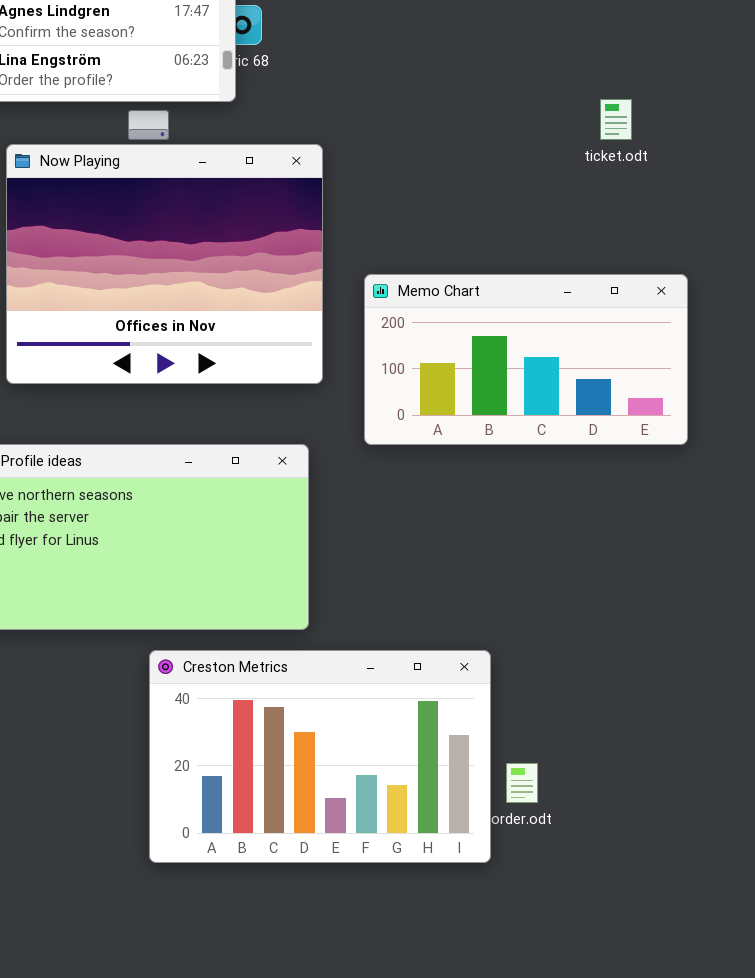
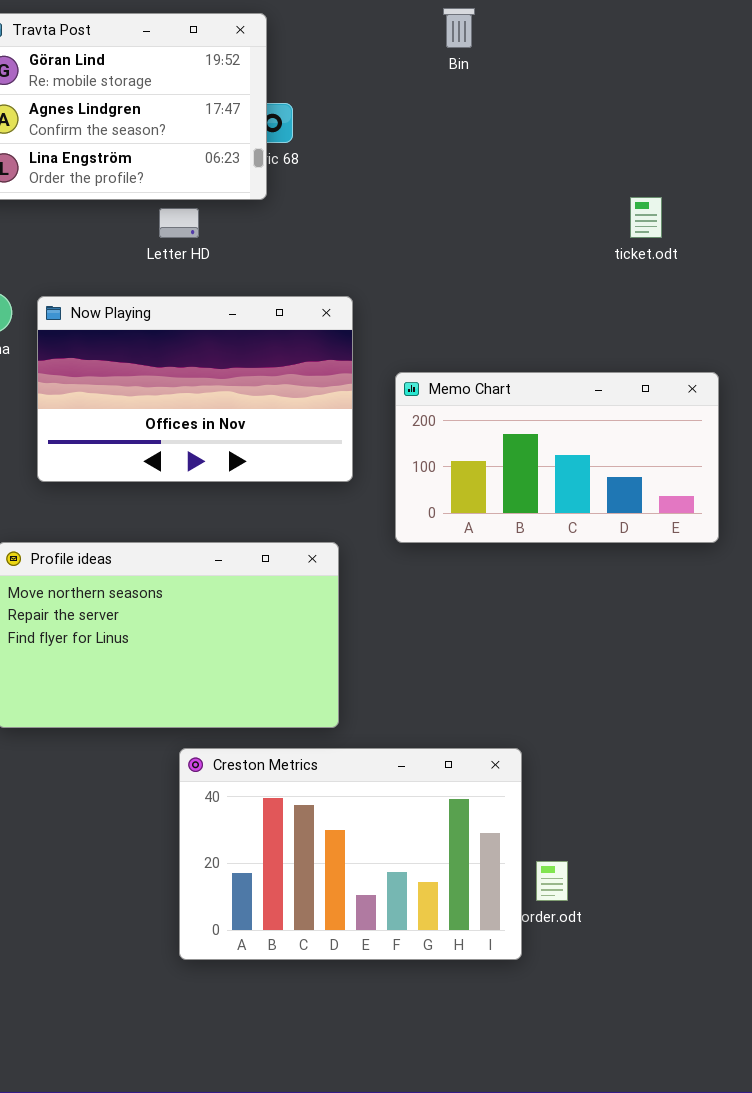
Now Playing: [6,144,323,384] -> [37,296,353,482], resized

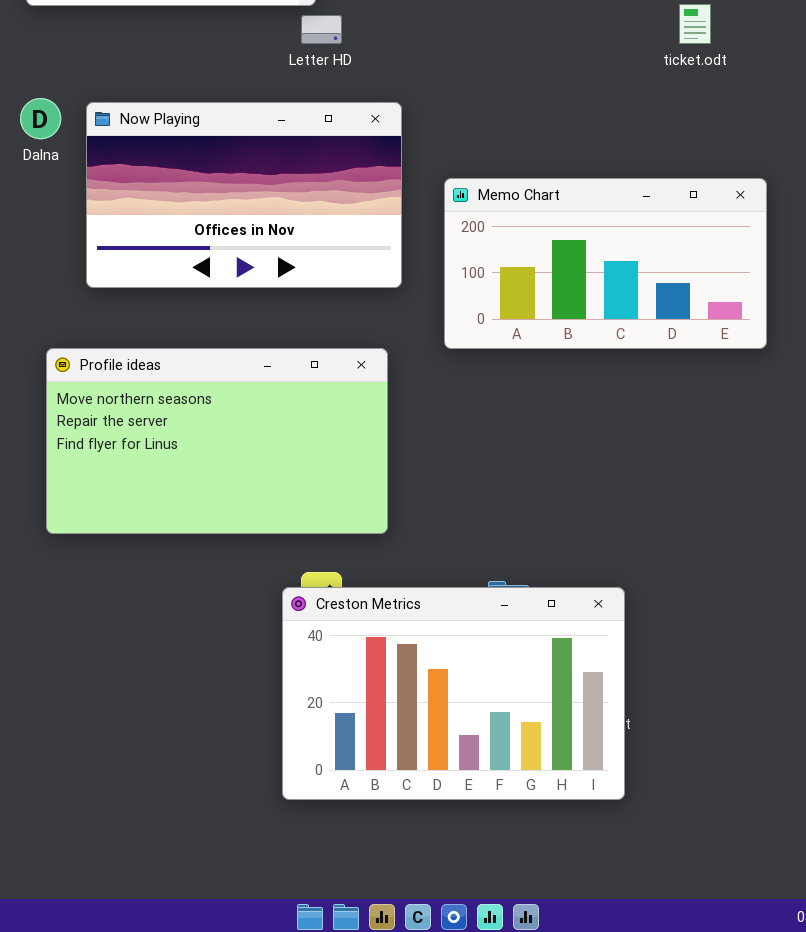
Letter HD: [159,208,199,238] -> [301,15,342,44], moved
Creston Metrics: [179,748,522,960] -> [282,587,625,800], moved

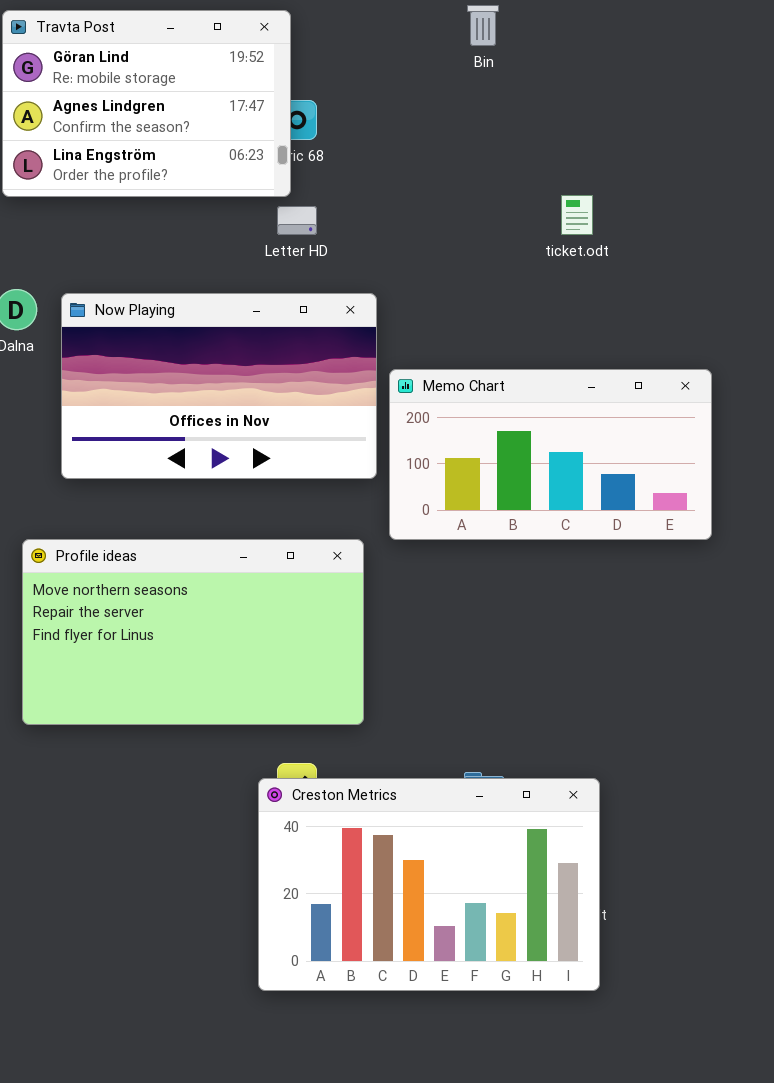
ticket.odt: [679,4,711,44] -> [561,195,593,235], moved
Memo Chart: [444,178,767,349] -> [389,369,712,540], moved

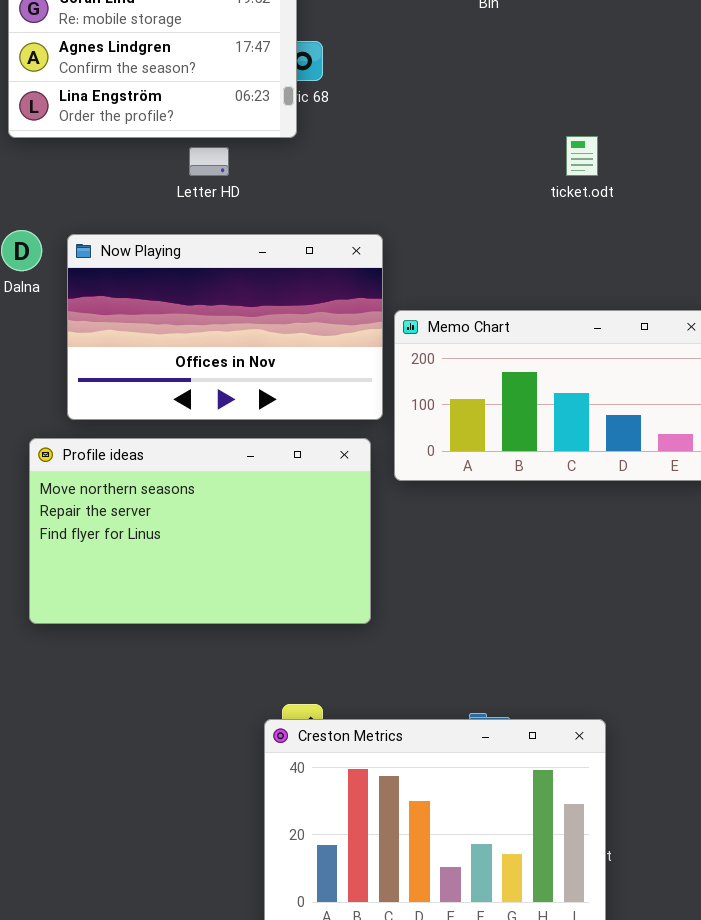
Letter HD: [277,206,317,235] -> [189,147,229,176], moved
Profile ideas: [22,539,364,725] -> [29,438,371,624], moved

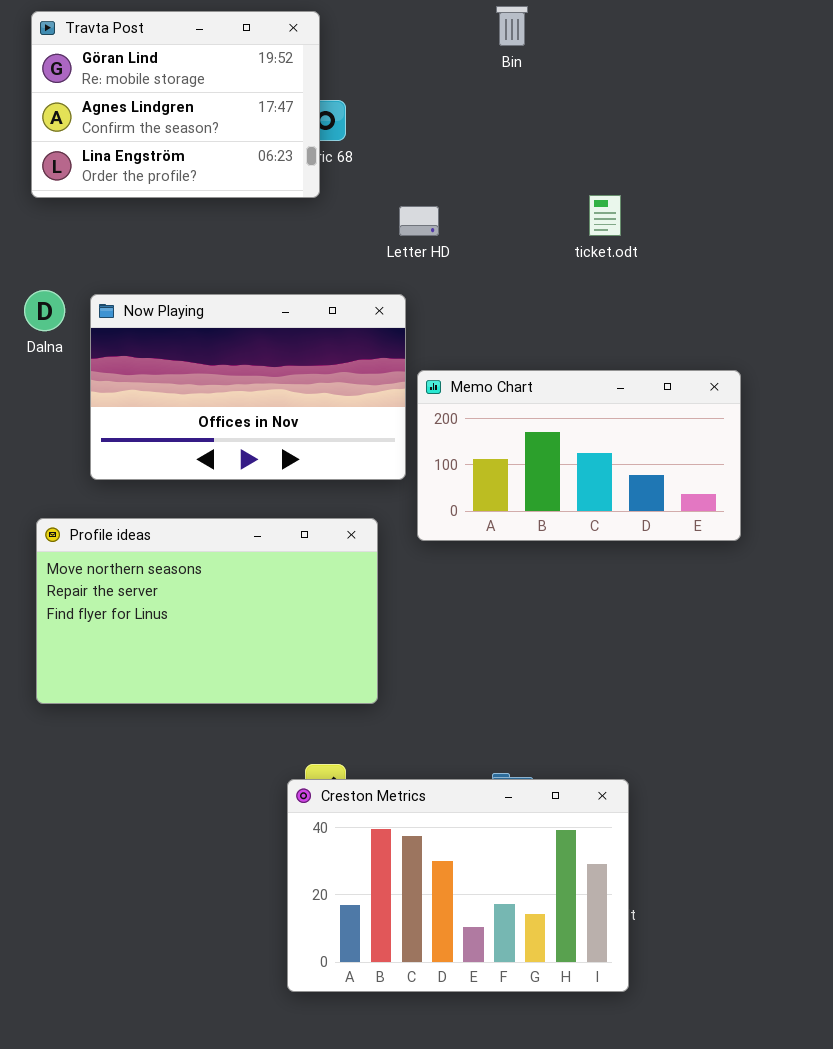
Letter HD: [189,147,229,176] -> [399,206,439,236], moved
Profile ideas: [29,438,371,624] -> [36,518,378,704], moved

